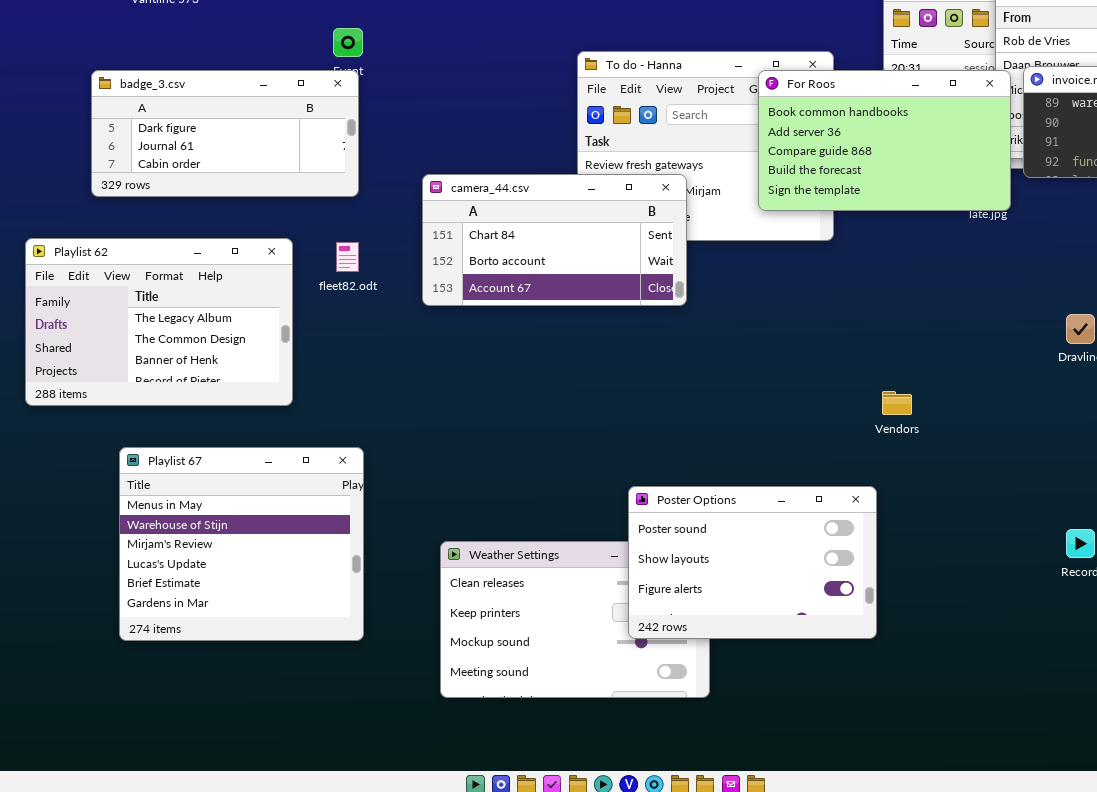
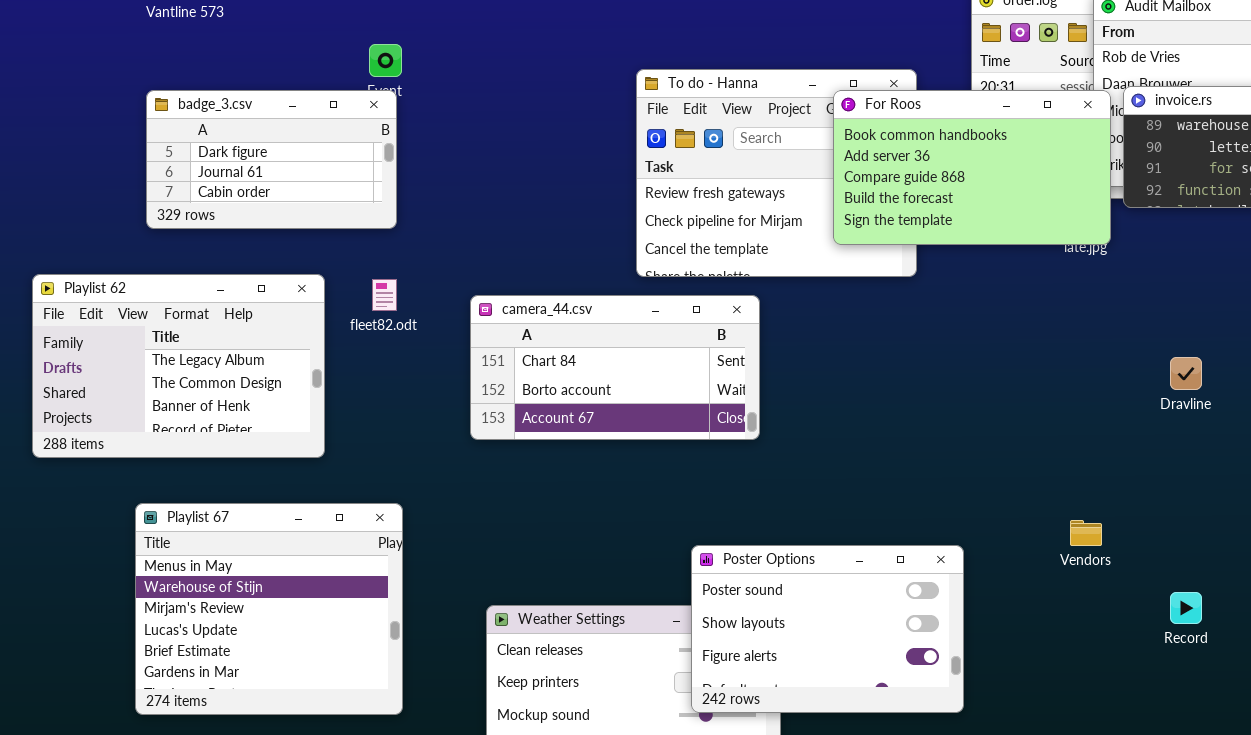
badge_3.csv: [91,70,359,197] -> [146,90,397,229], resized
camera_44.csv: [422,174,687,306] -> [470,295,760,440], moved
Vendors: [882,391,912,415] -> [1070,520,1102,546], moved

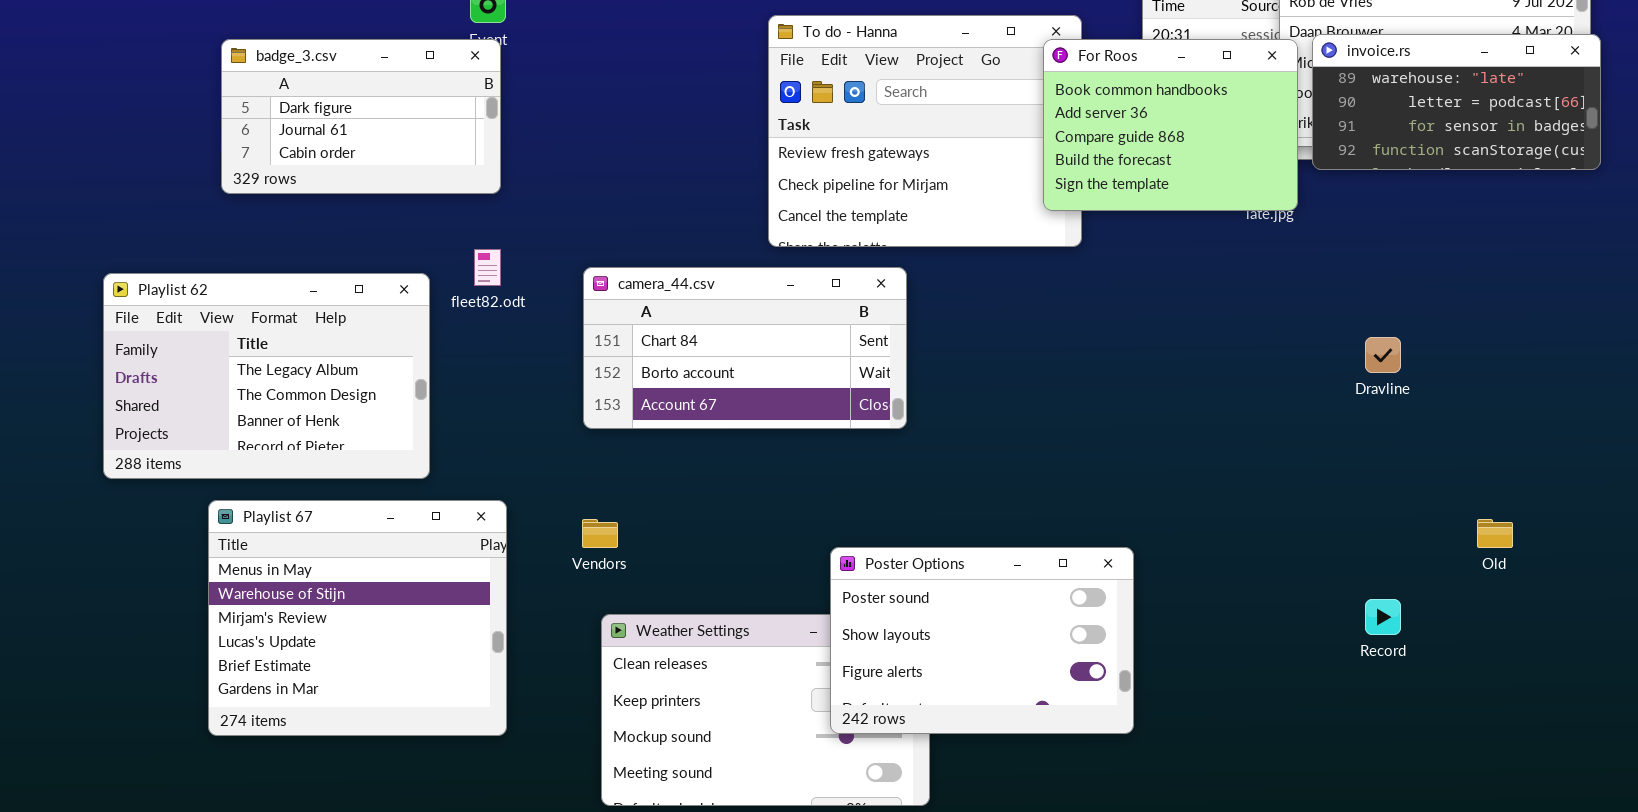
For Roos: [833,90,1111,245] -> [1043,39,1298,211], resized
Playlist 62: [32,274,325,458] -> [103,273,430,479], moved
Vendors: [1070,520,1102,546] -> [582,519,618,548], moved

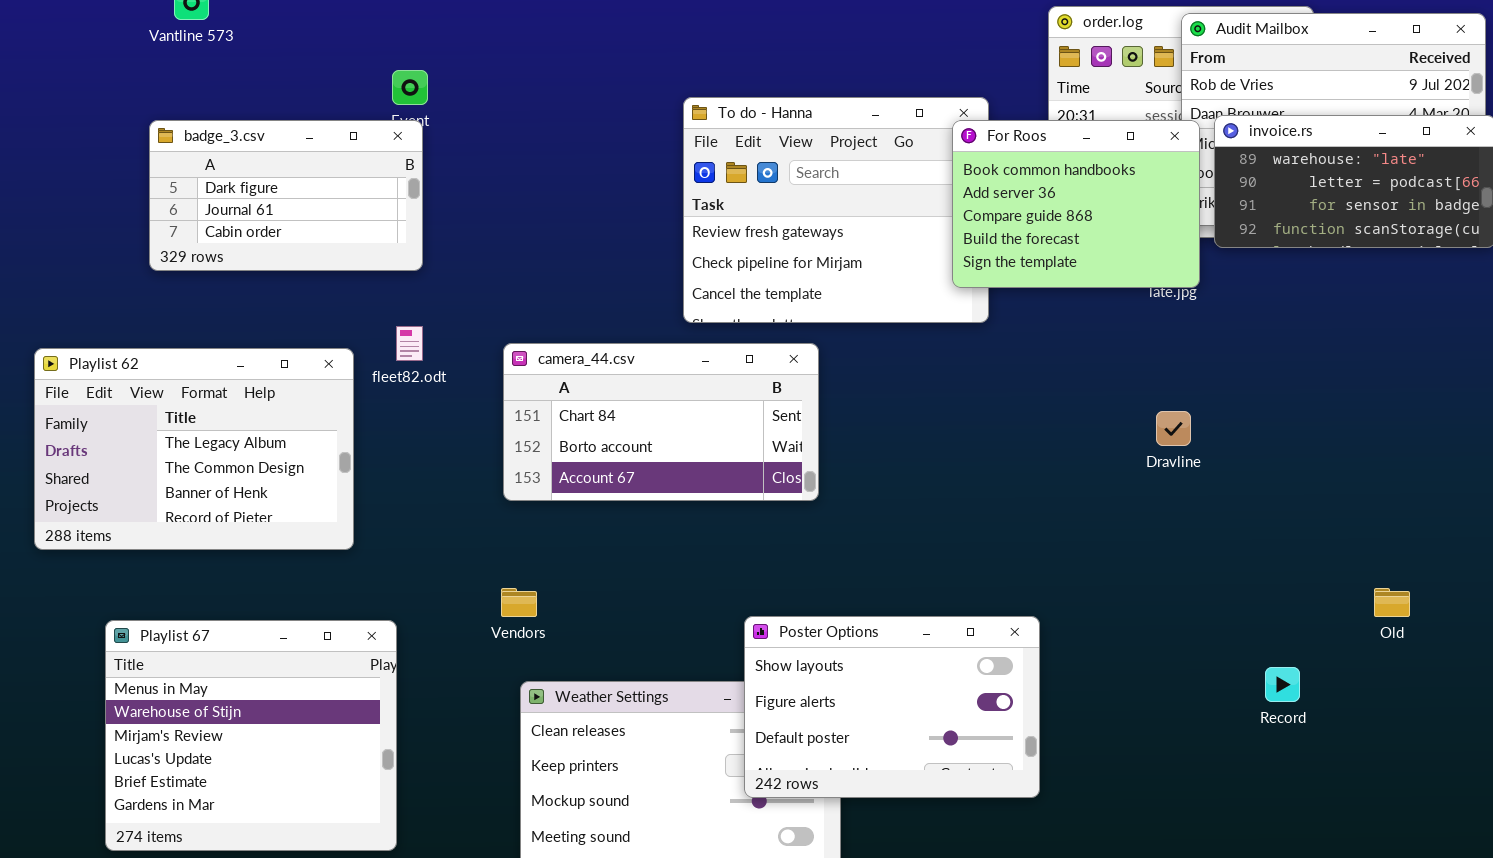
Dravline: [1365,337,1401,373] -> [1156,411,1191,446], moved
Playlist 67: [208,500,507,736] -> [105,620,397,851], moved
Poster Options: [830,547,1134,734] -> [744,616,1040,798], scrolled down 1 row

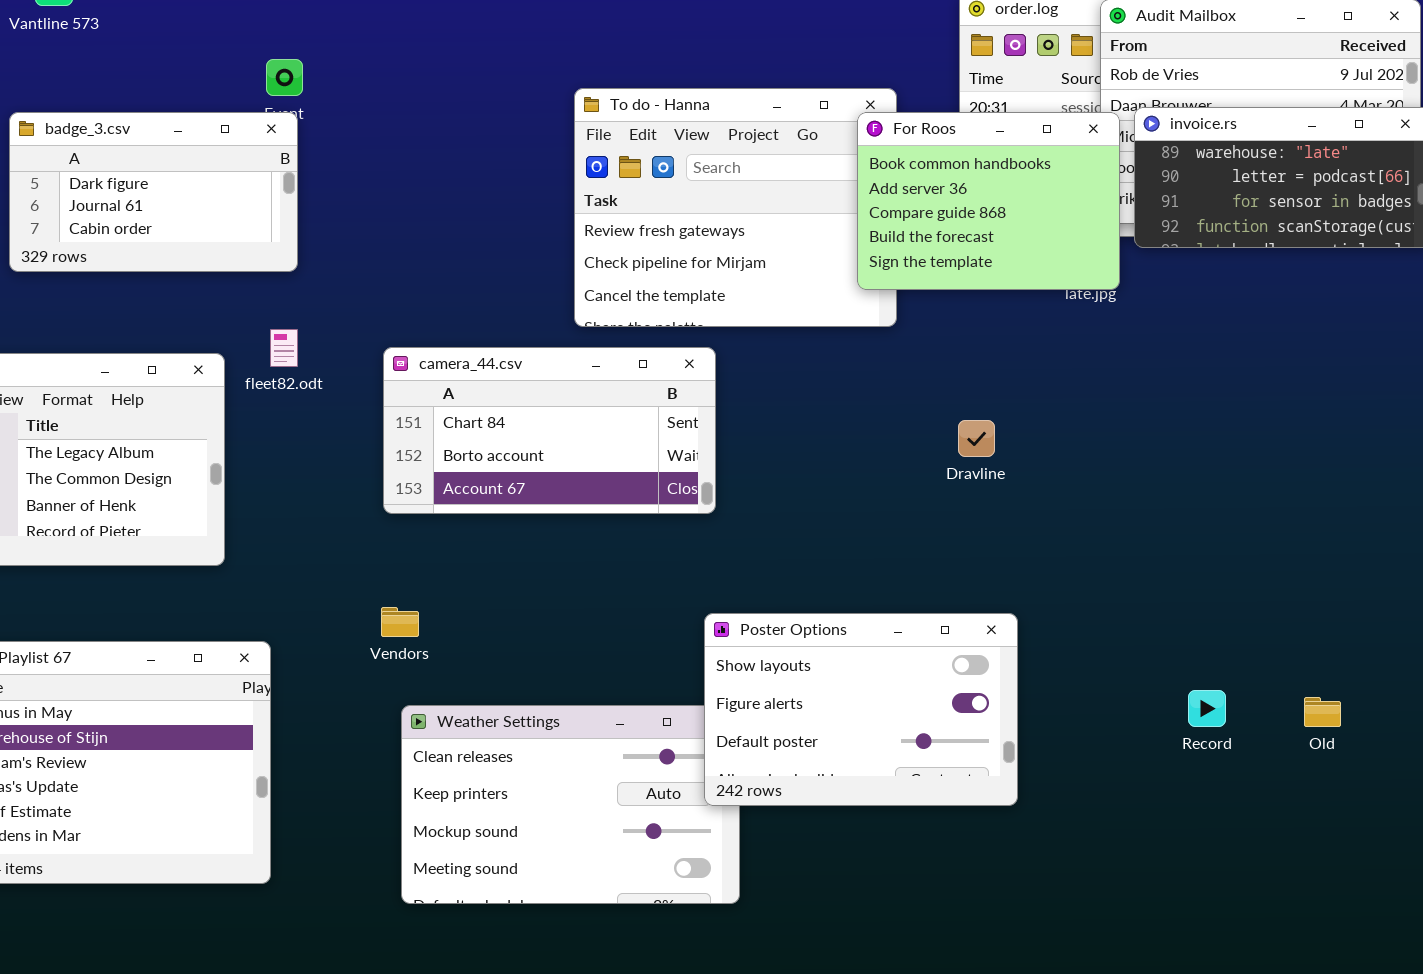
Dravline: [1156,411,1191,446] -> [958,420,995,457], moved
Old: [1374,588,1410,617] -> [1304,697,1341,727], moved
Poster Options: [744,616,1040,798] -> [704,613,1018,806], moved

